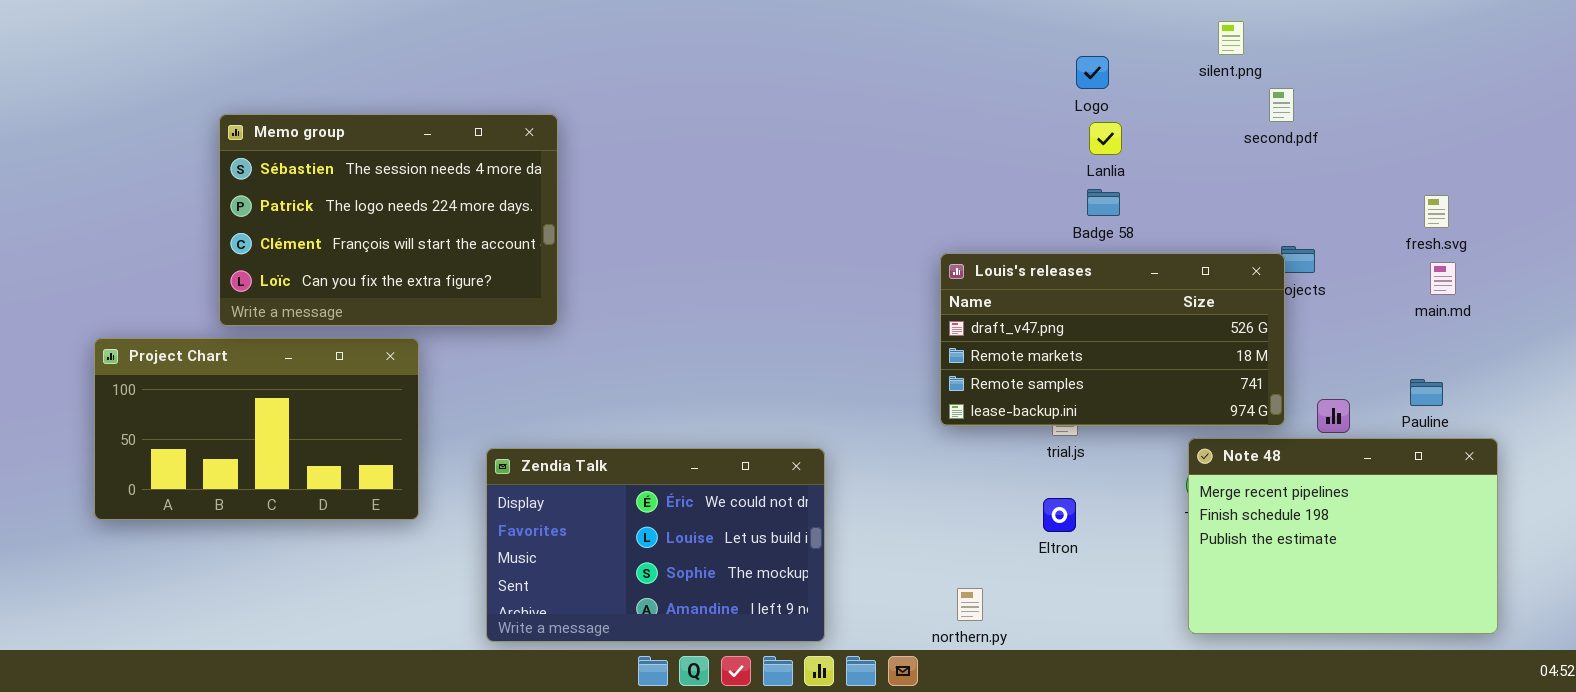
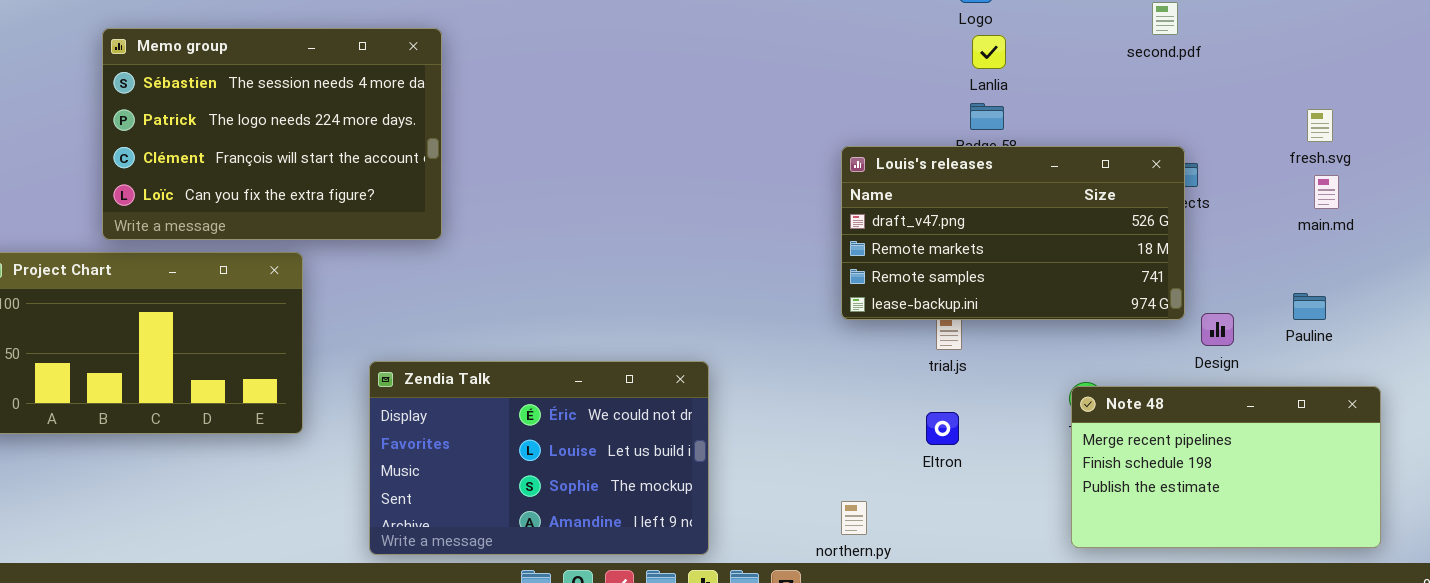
Louis's releases: [940,253,1285,426] -> [841,146,1185,320], moved
Note 48: [1188,438,1498,634] -> [1071,386,1381,548], resized

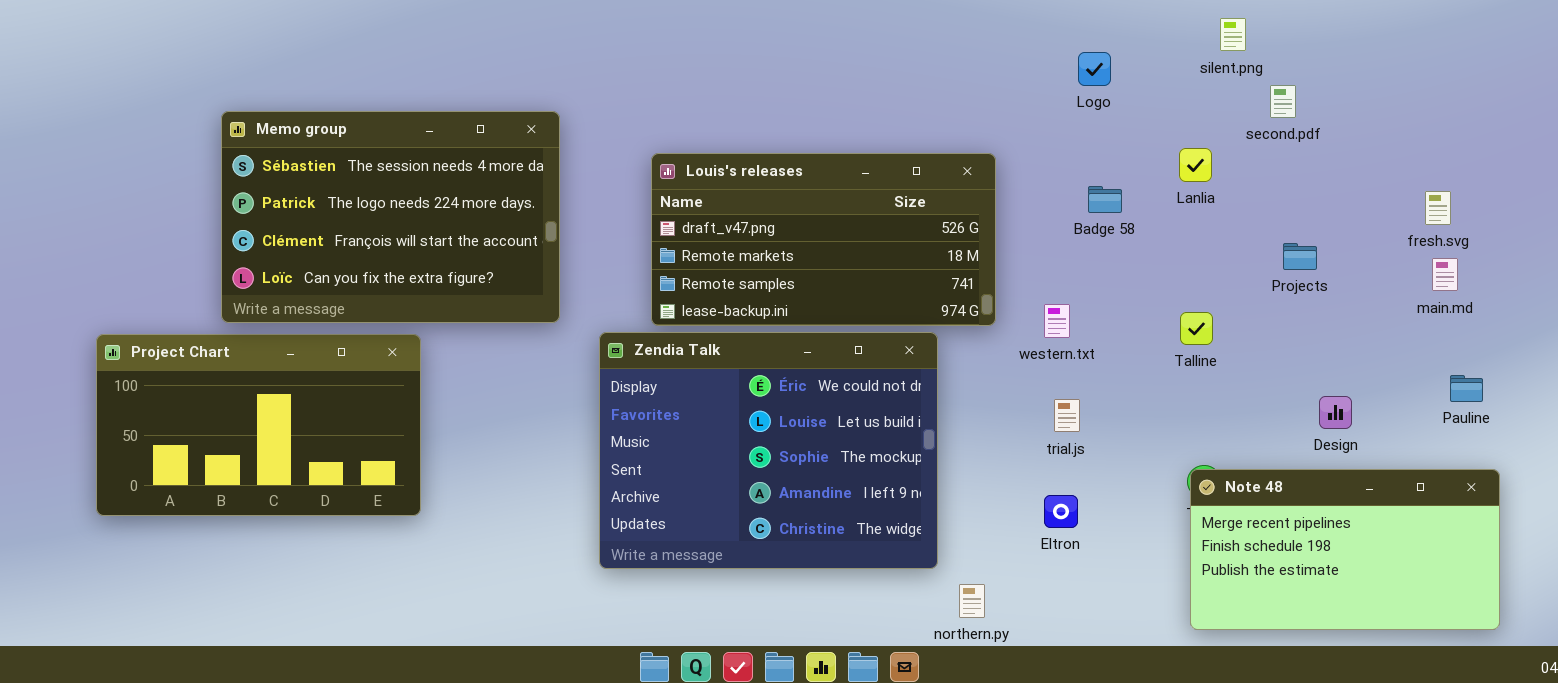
Lanlia: [972,35,1006,69] -> [1179,148,1212,182], moved
Louis's releases: [841,146,1185,320] -> [651,153,996,326], moved
Pauline: [1293,293,1326,320] -> [1450,375,1483,402], moved
Zendia Talk: [369,361,709,555] -> [599,332,938,569], moved, resized

